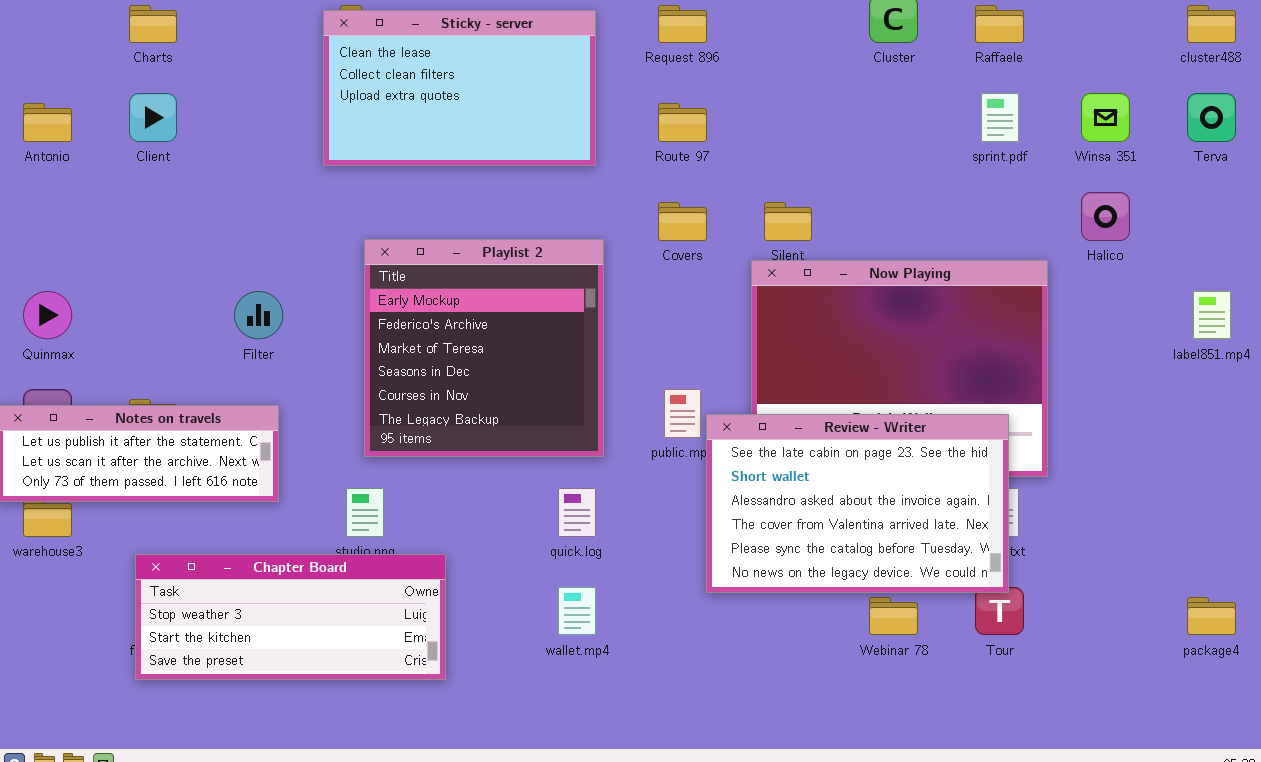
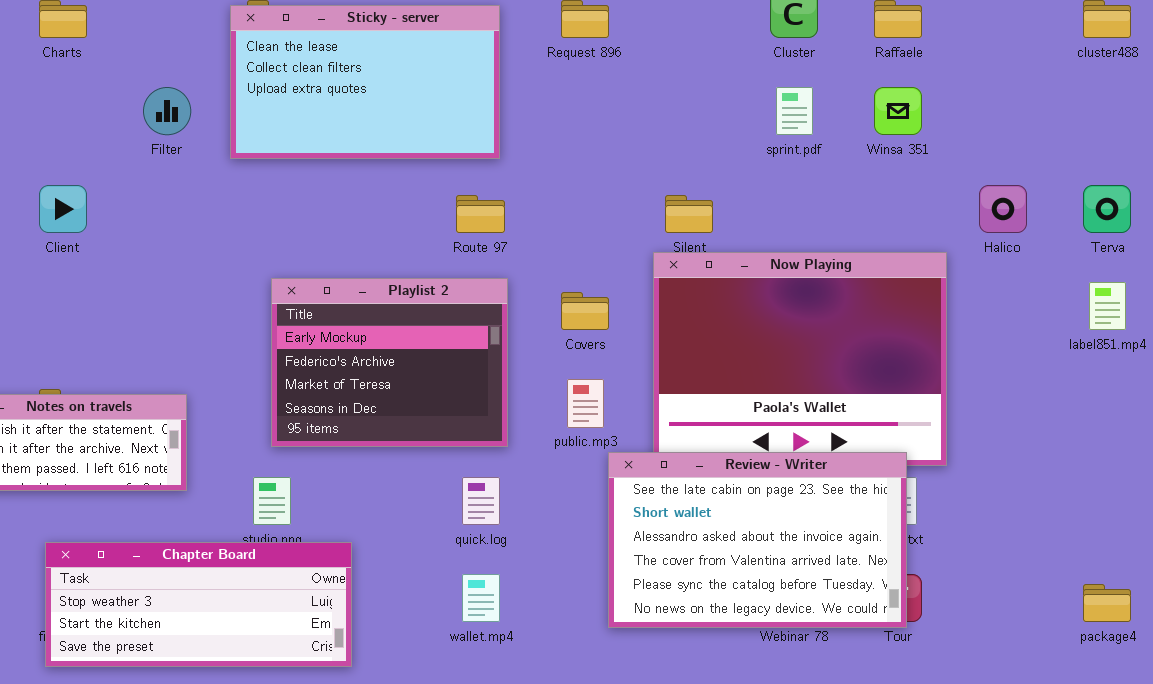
Client: [129,93,177,142] -> [39,185,87,233], moved
sprint.pdf: [981,93,1019,142] -> [776,87,813,135], moved
Winsa 351: [1081,93,1130,142] -> [874,87,922,135], moved
Terva: [1187,93,1236,142] -> [1083,185,1131,233], moved
Route 97: [658,103,707,142] -> [456,195,505,233], moved
Covers: [658,202,707,241] -> [561,292,609,330], moved
Playlist 2: [364,239,604,457] -> [271,278,508,447], resized
Filter: [234,291,283,339] -> [143,87,191,135], moved
Review - Writer: [706,414,1009,593] -> [608,452,907,628], moved

